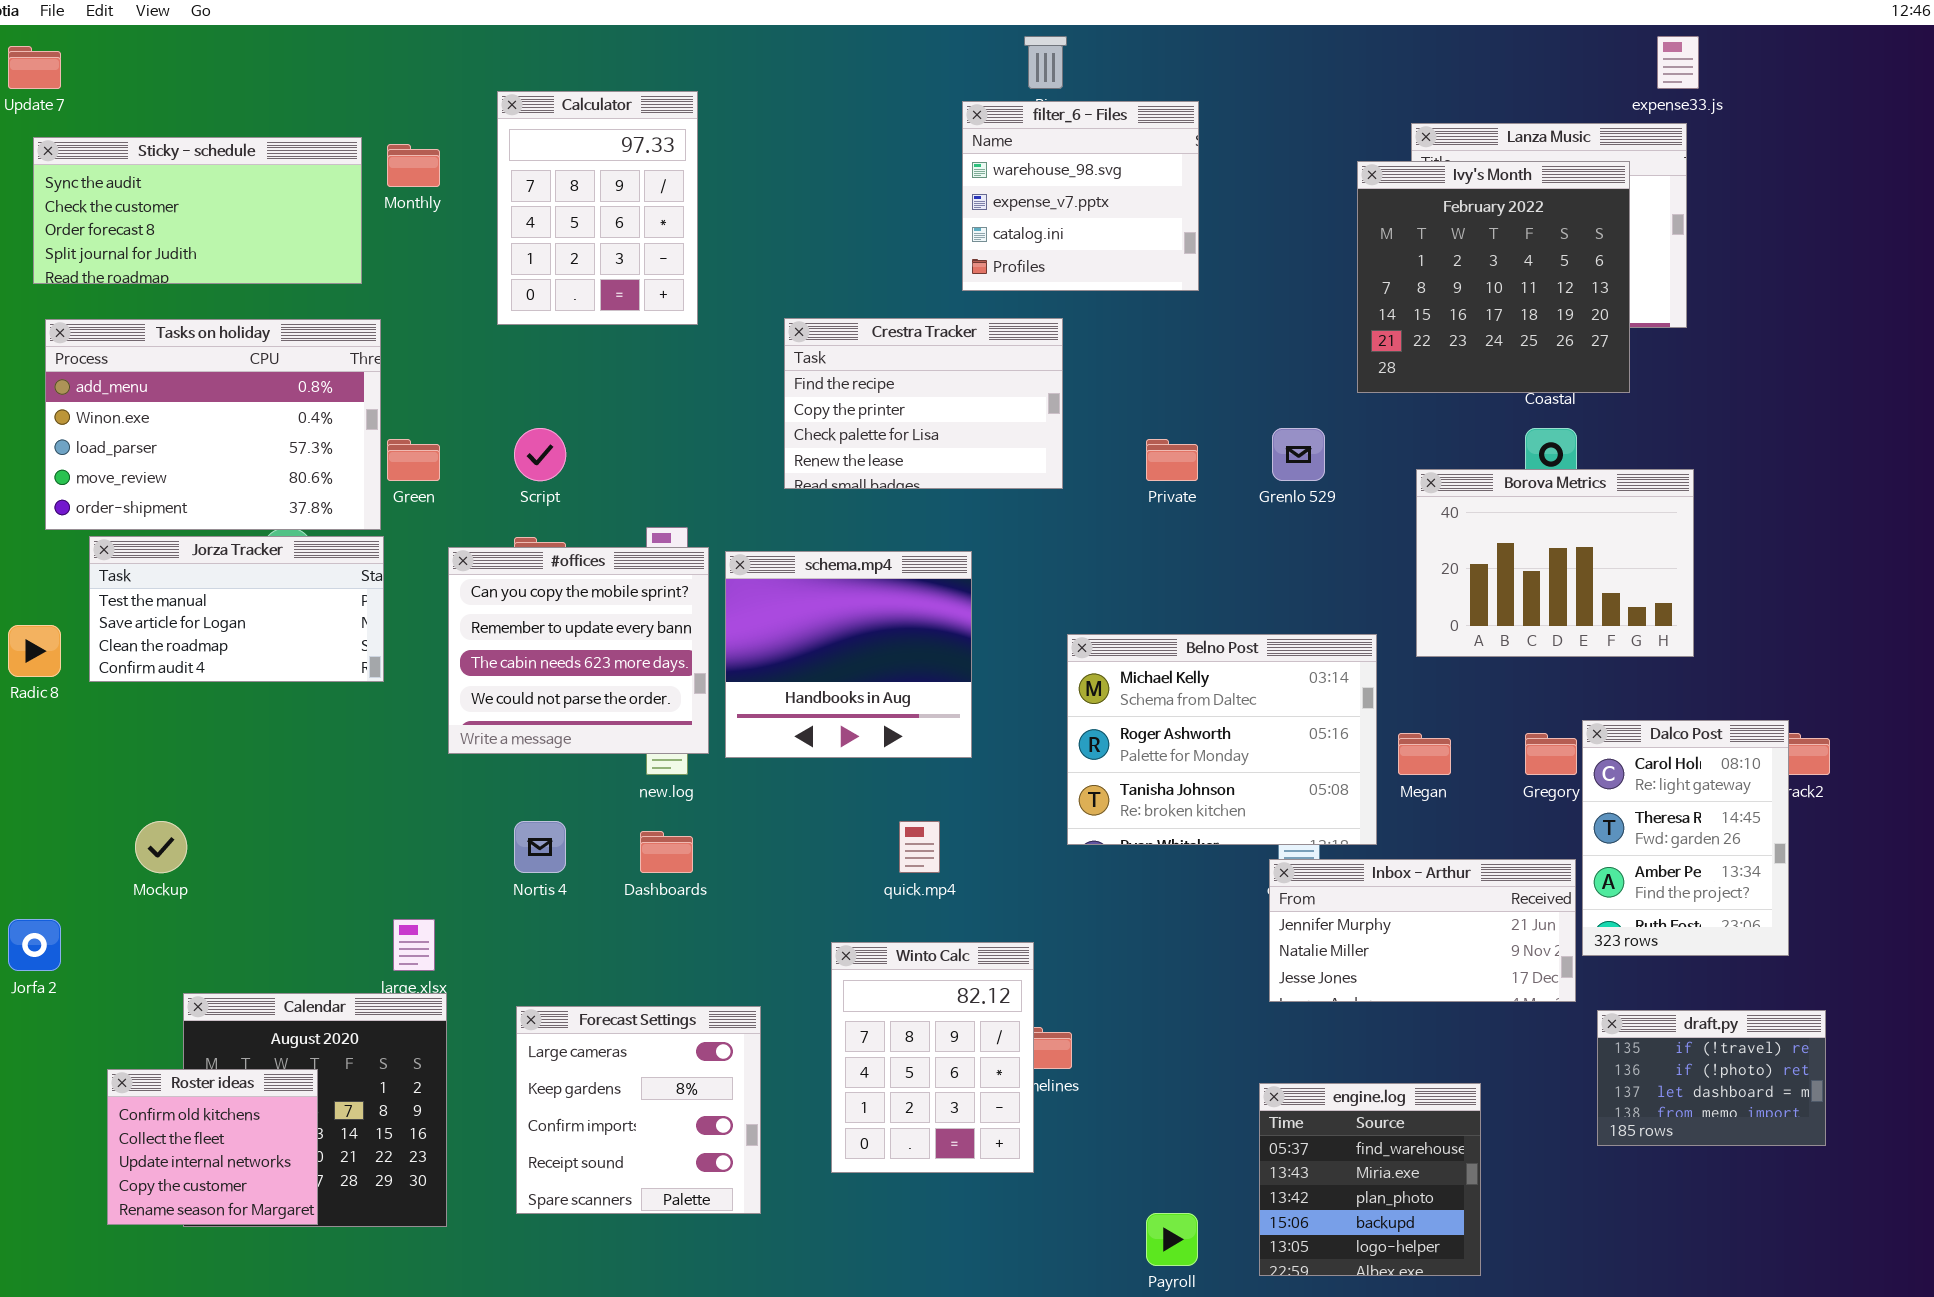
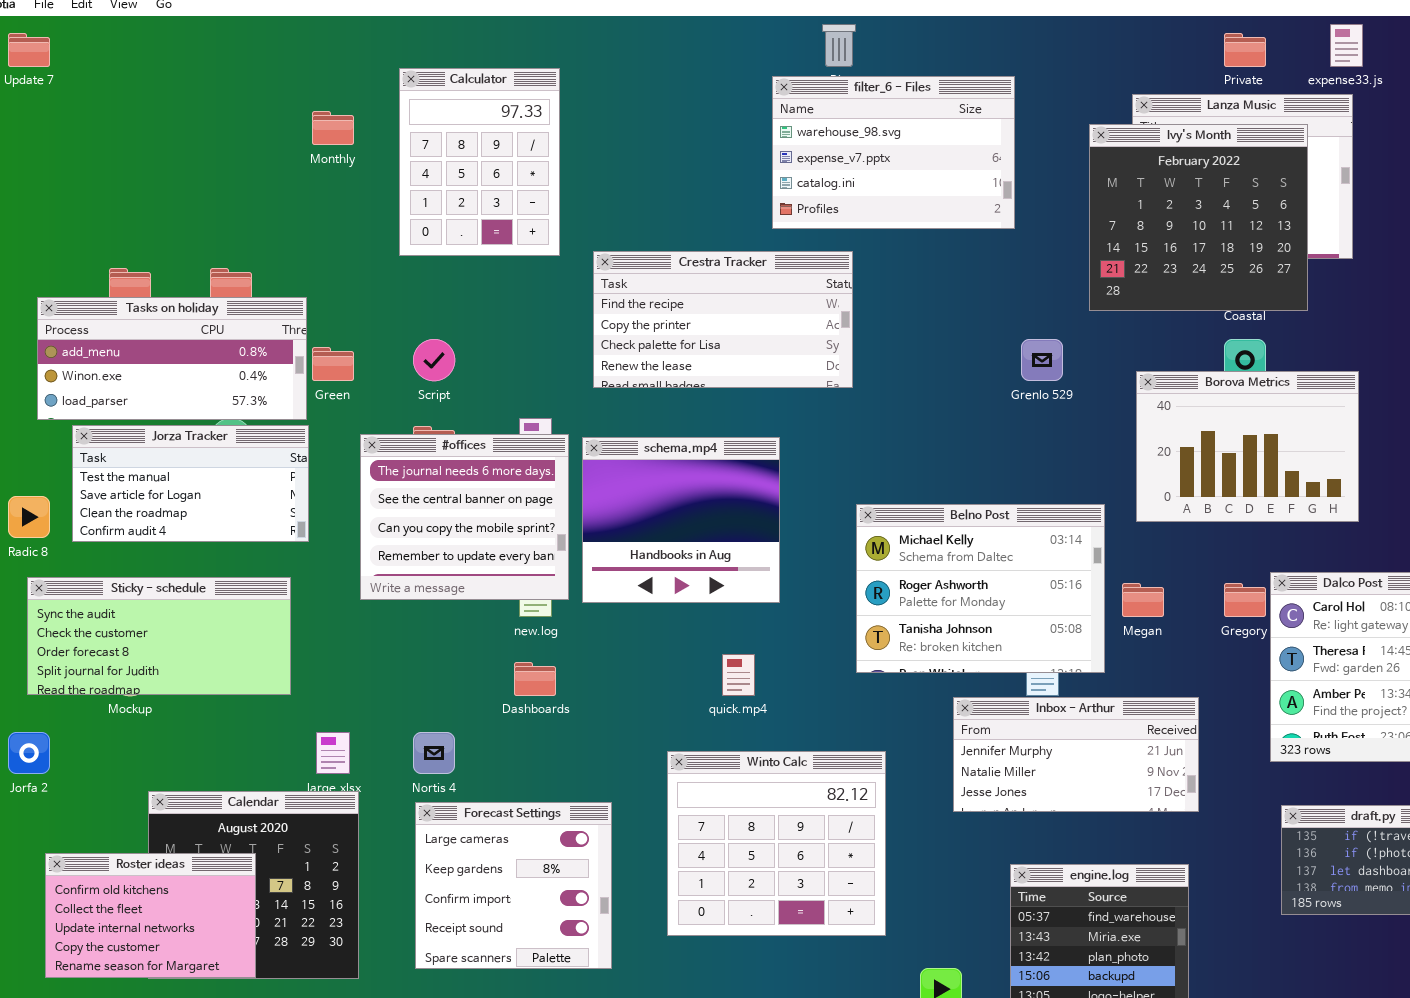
filter_6 - Files: [962,101,1199,291] -> [772,76,1015,229], resized
Sticky - schedule: [33,137,362,284] -> [27,577,291,695], moved
Crestra Tracker: [784,318,1063,489] -> [593,251,853,388], resized
Tasks on holiday: [45,319,381,530] -> [37,297,307,420], resized
Private: [1146,439,1198,481] -> [1224,33,1266,67], moved
#offices: [448,547,709,754] -> [360,434,569,600], scrolled up 2 rows
Nortis 4: [514,821,566,873] -> [413,732,455,774], moved
Inbox - Arthur: [1269,859,1576,1002] -> [953,697,1199,812], moved
Winto Calc: [831,942,1034,1173] -> [667,751,886,936], resized
Roster ideas: [107,1069,318,1225] -> [45,853,256,978], resized

